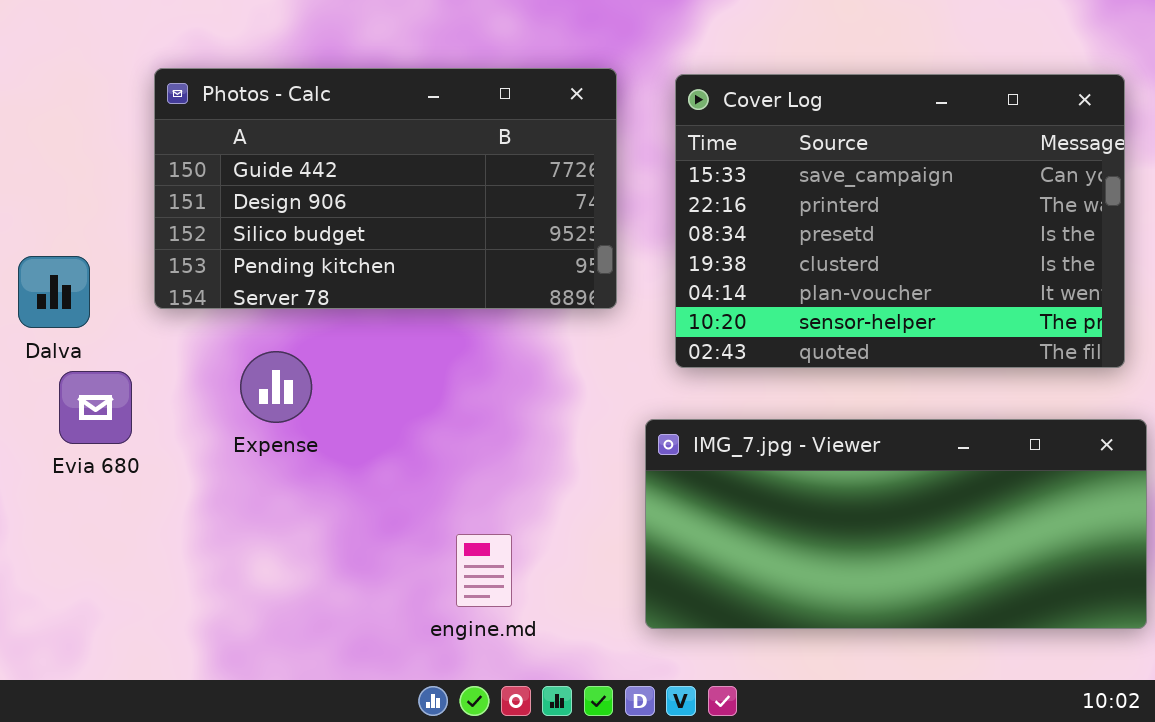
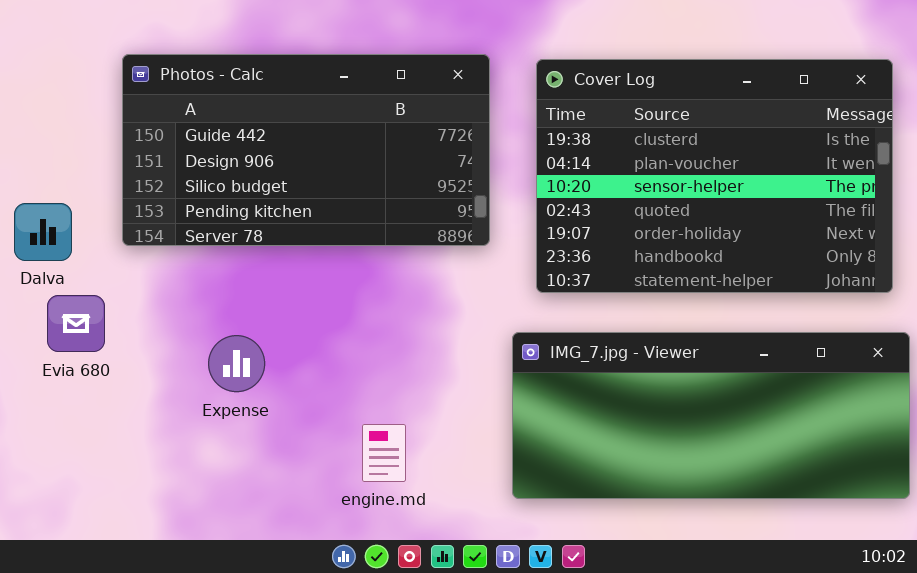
Cover Log: [675,74,1125,368] -> [536,59,893,293], scrolled down 3 rows
Expense: [240,351,312,423] -> [208,335,265,392], moved

